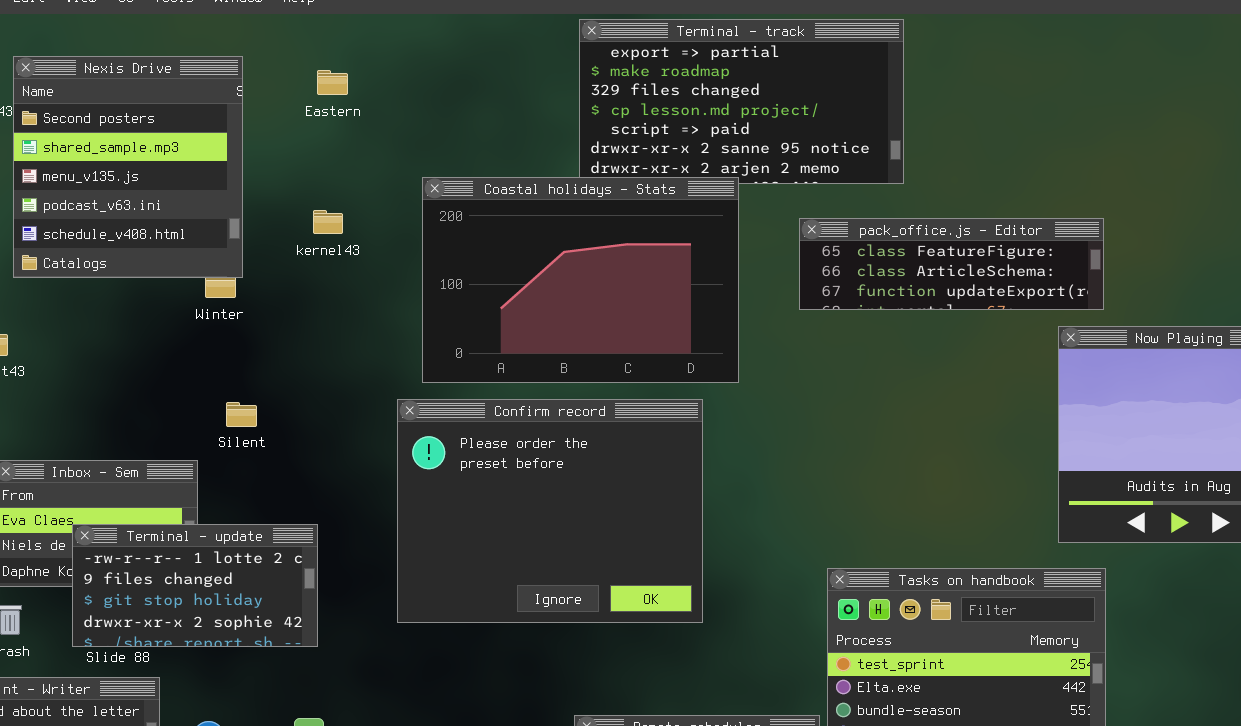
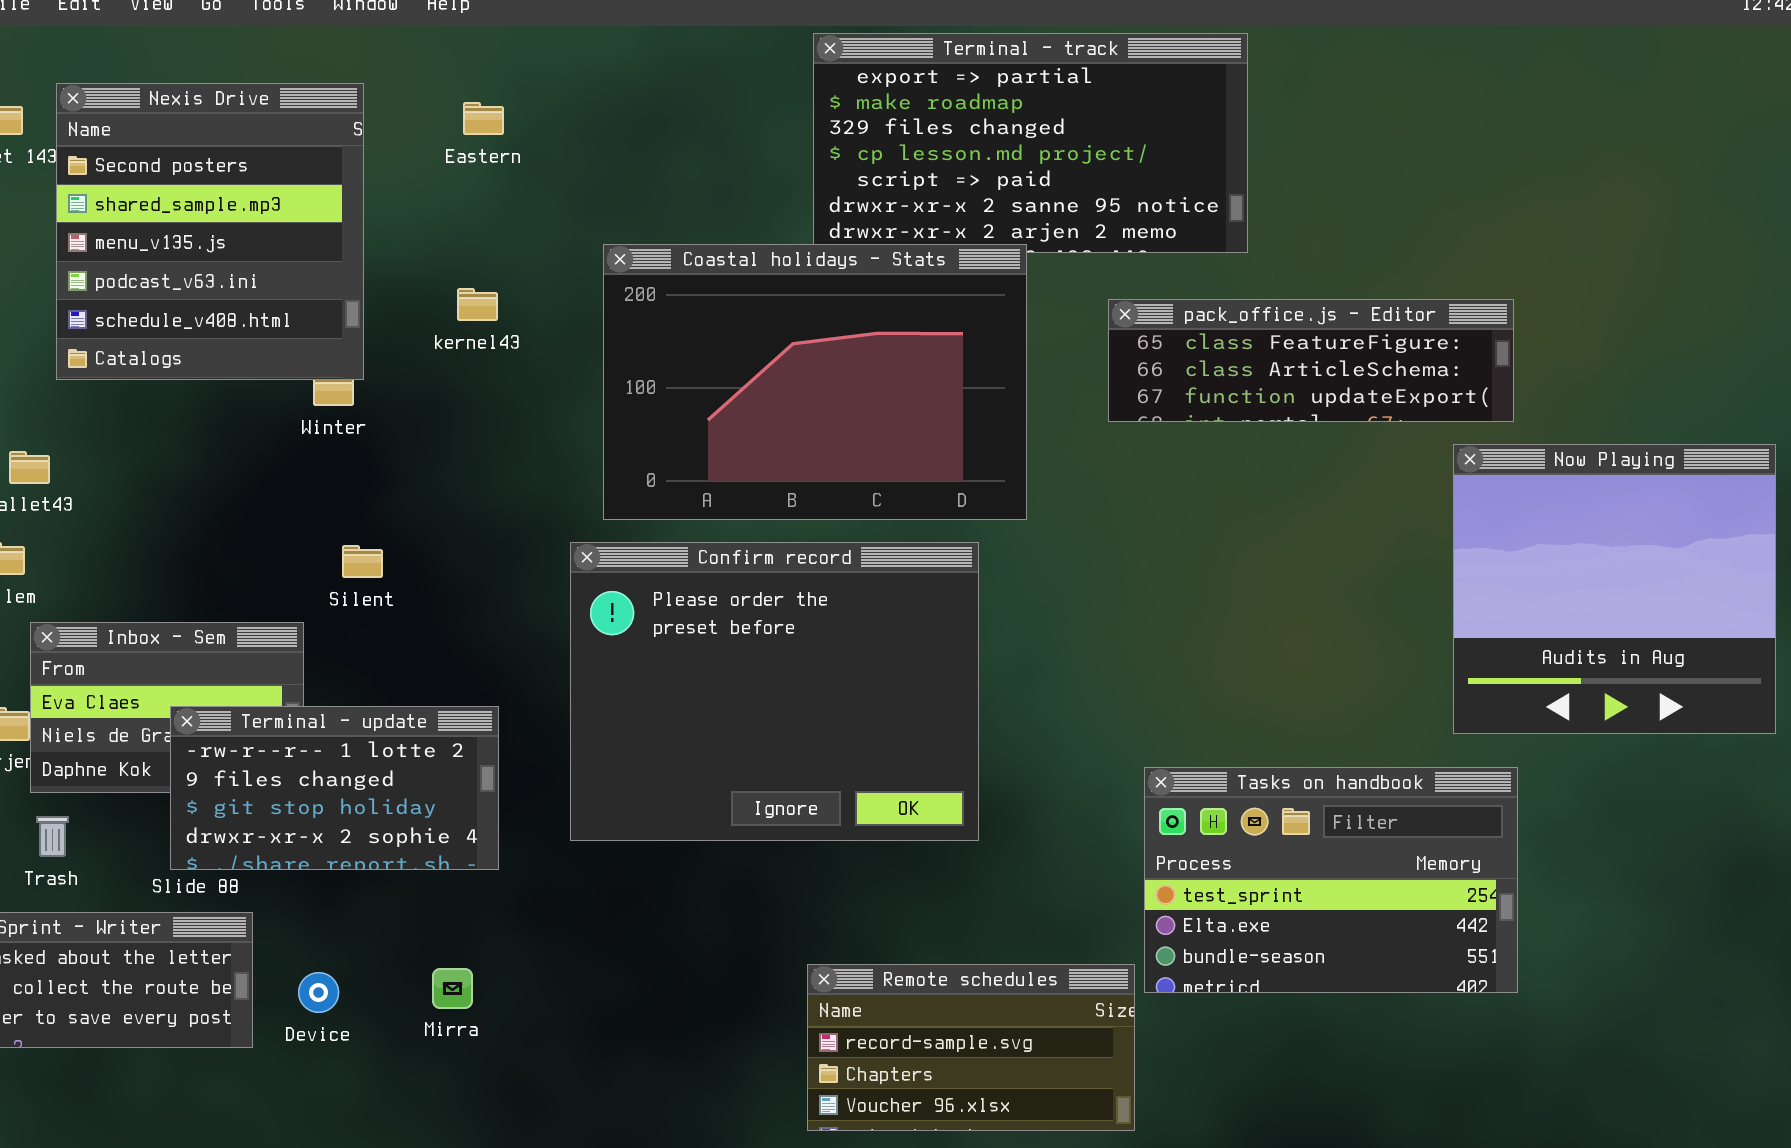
Terminal - update: [72,524,318,647] -> [170,706,499,870], moved

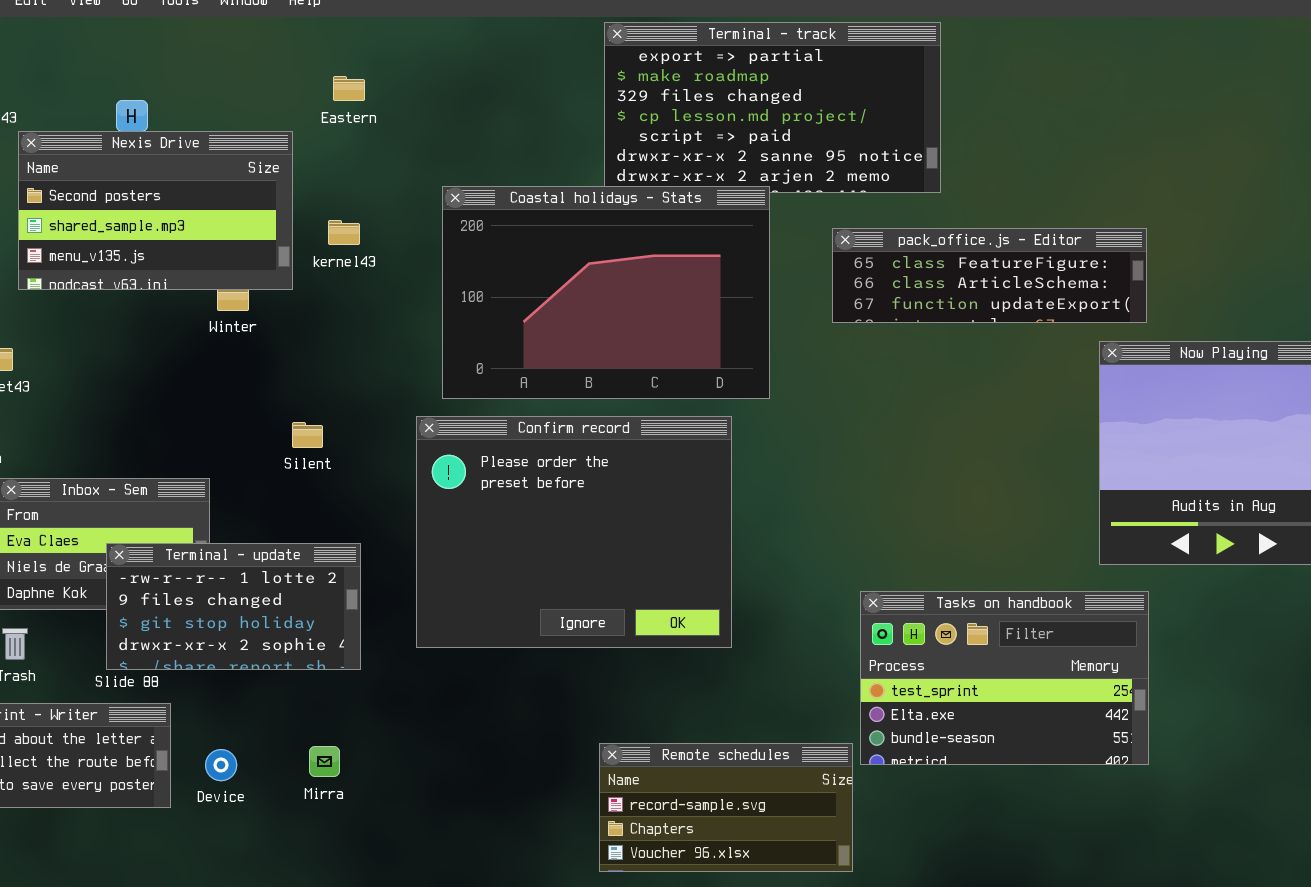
Nexis Drive: [56,83,364,380] -> [18,131,293,290], resized
Silent: [342,545,383,578] -> [292,422,323,448], moved

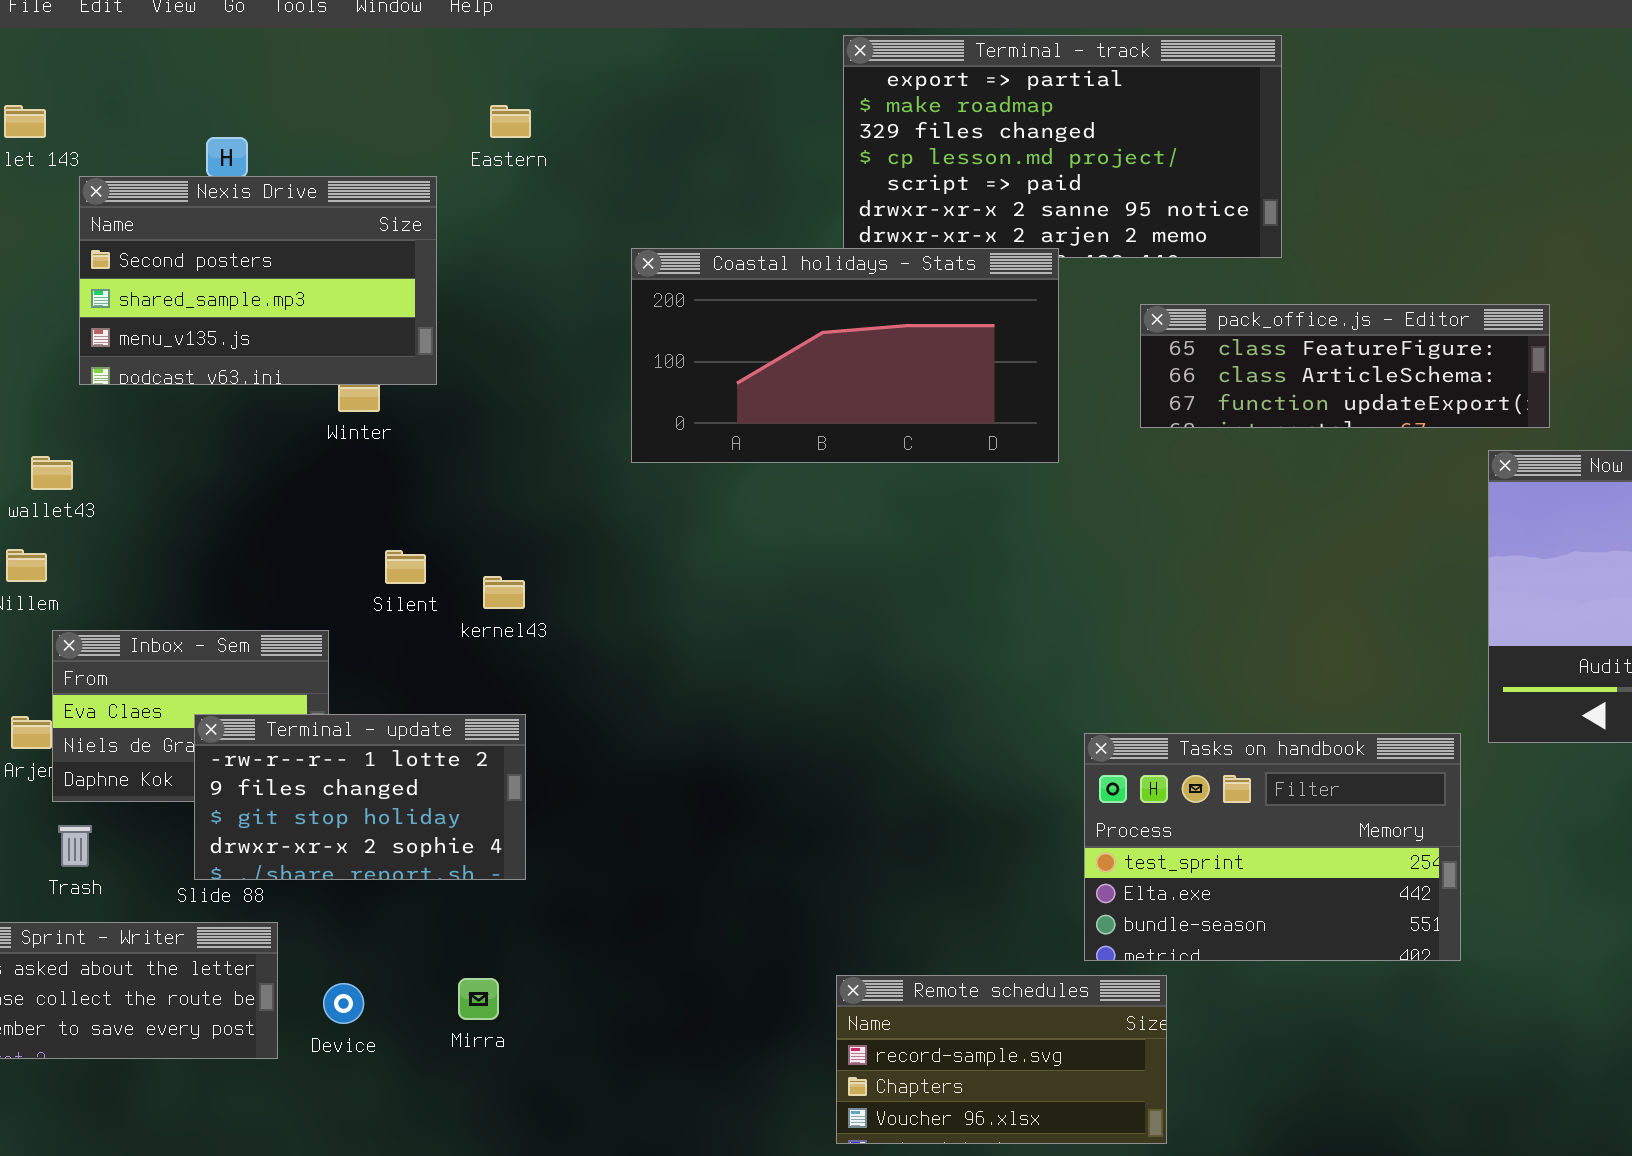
Coastal holidays - Stats: [442,186,770,399] -> [631,248,1059,463], resized
kernel43: [328,220,360,245] -> [483,576,525,609], moved
Confirm record: [416,416,732,648] -> none, closed
Silent: [292,422,323,448] -> [385,550,426,584], moved
Tasks on handbook: [860,591,1149,765] -> [1084,733,1461,961], moved

